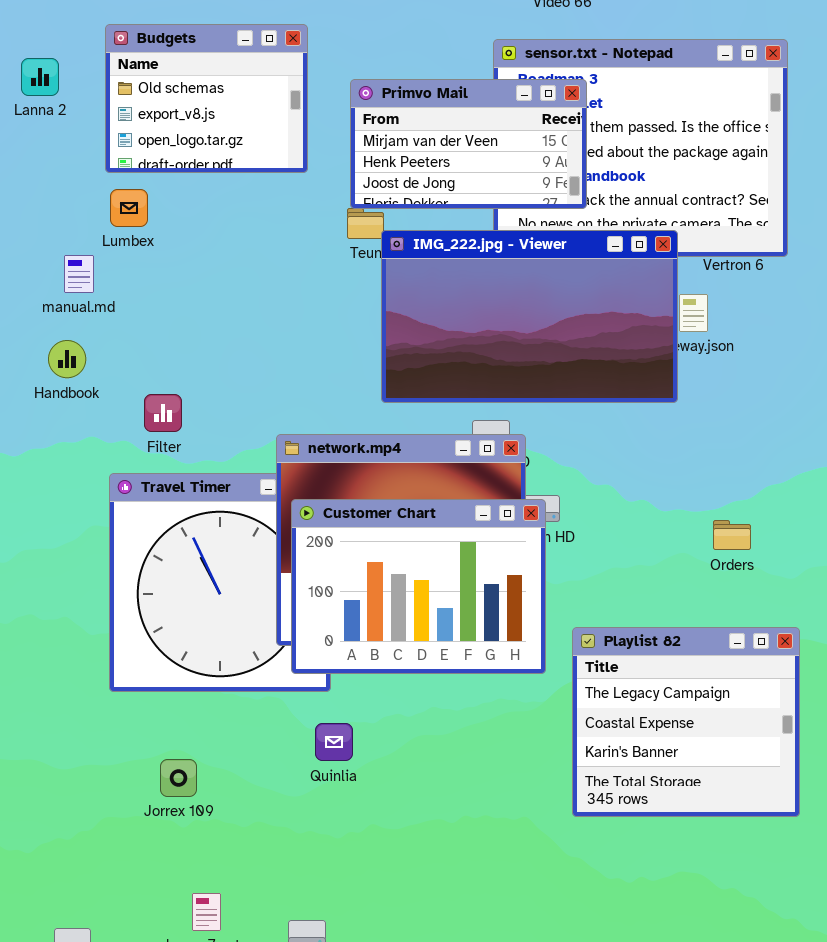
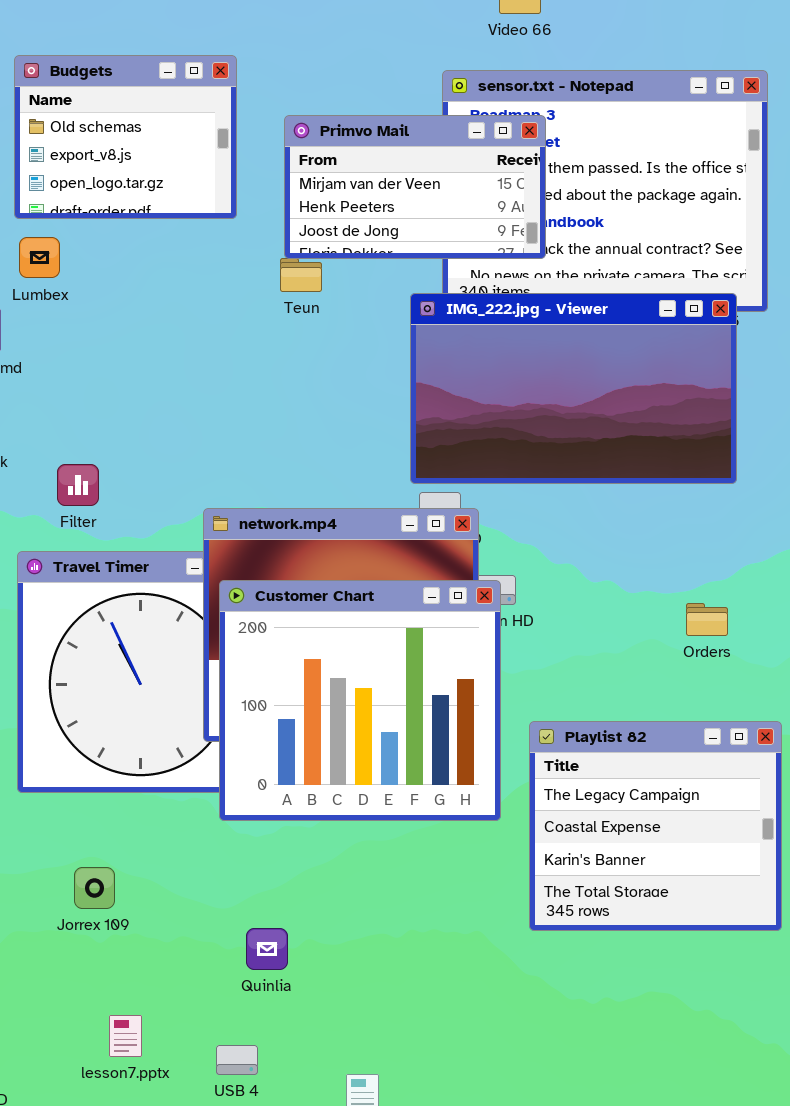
IMG_222.jpg - Viewer: [381,230,678,403] -> [410,293,737,484], moved
Customer Chart: [291,499,546,674] -> [219,580,501,821], resized
Quinlia: [315,723,353,761] -> [246,928,288,970], moved

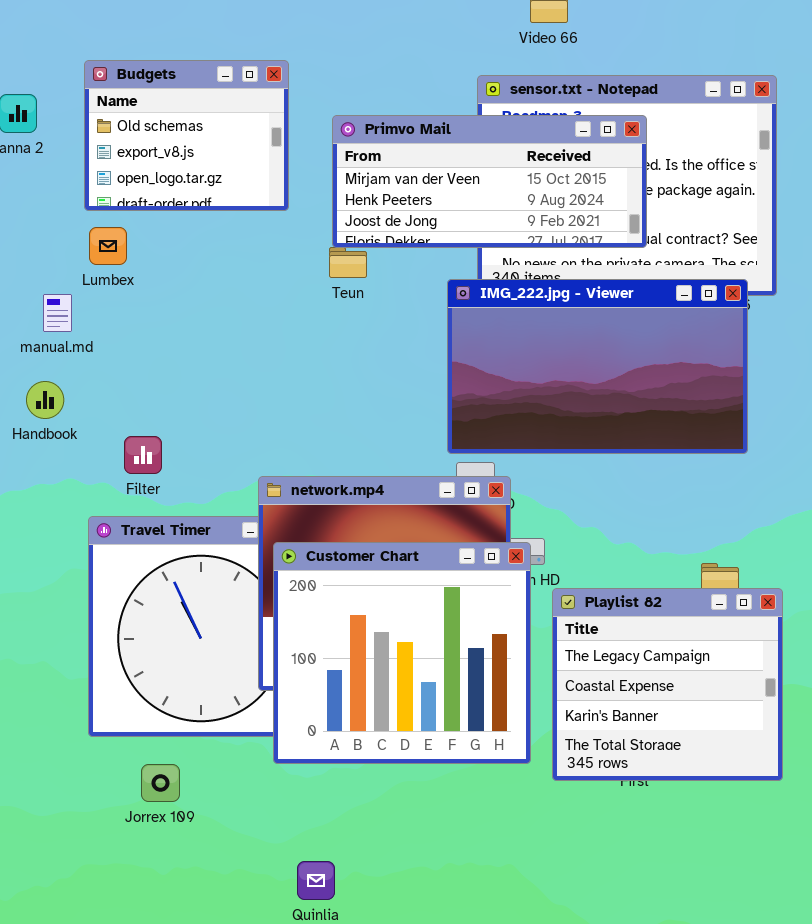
Primvo Mail: [284,115,546,259] -> [332,115,647,248], resized
Playlist 82: [529,721,782,931] -> [552,588,783,781], moved
Jorrex 109: [74,867,115,909] -> [141,764,180,802], moved

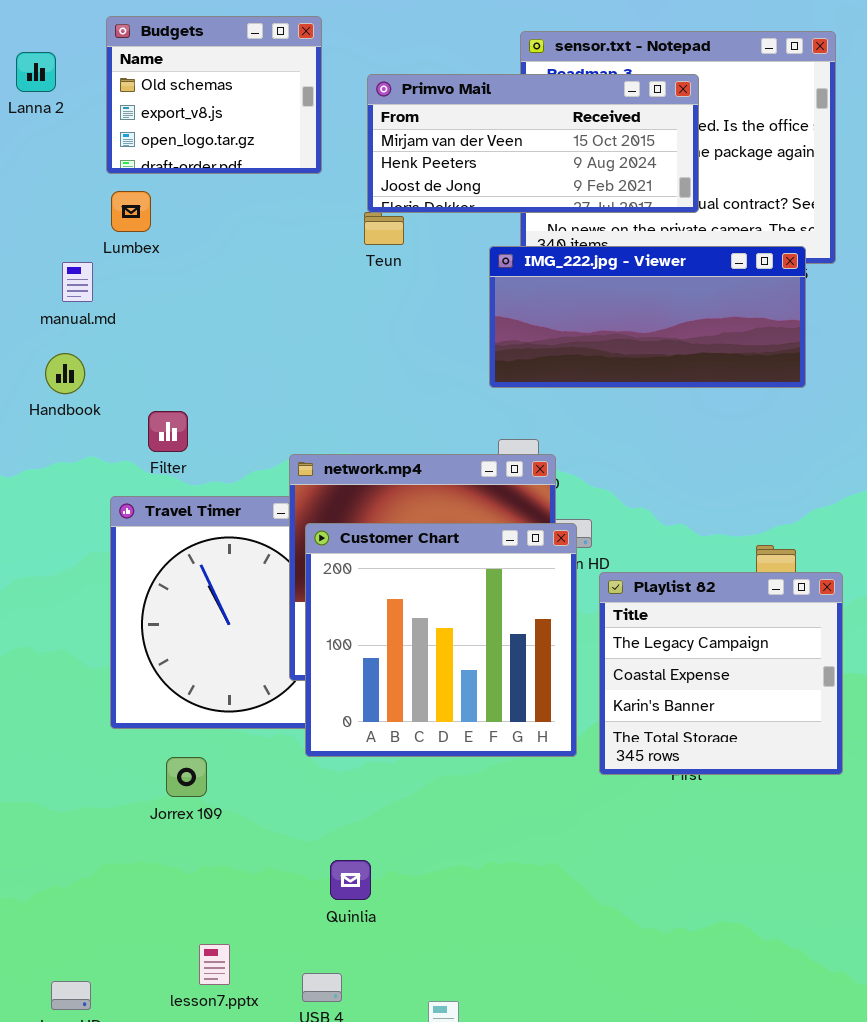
IMG_222.jpg - Viewer: [447,279,748,454] -> [489,246,806,388], resized

